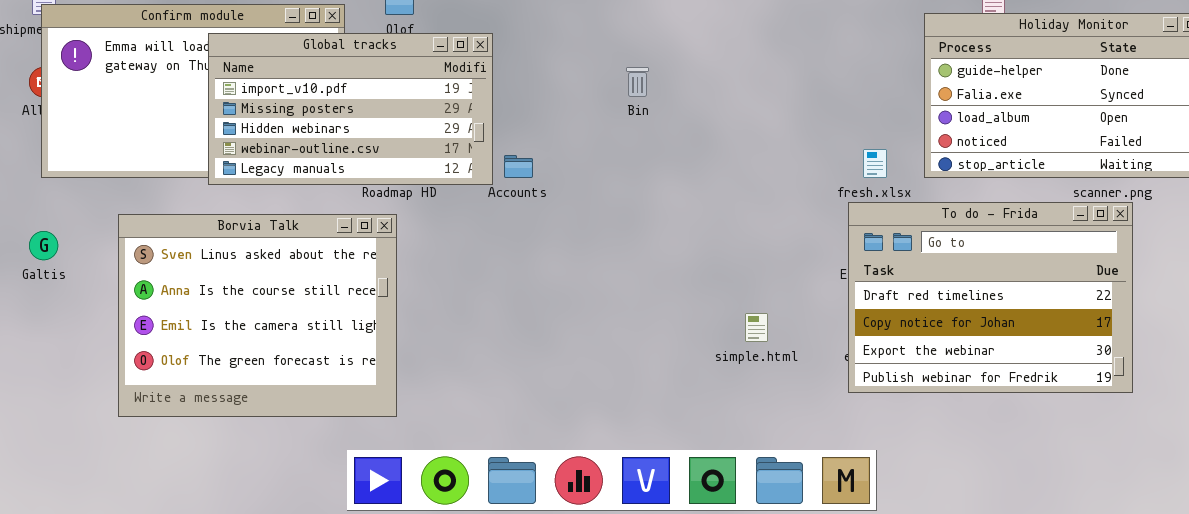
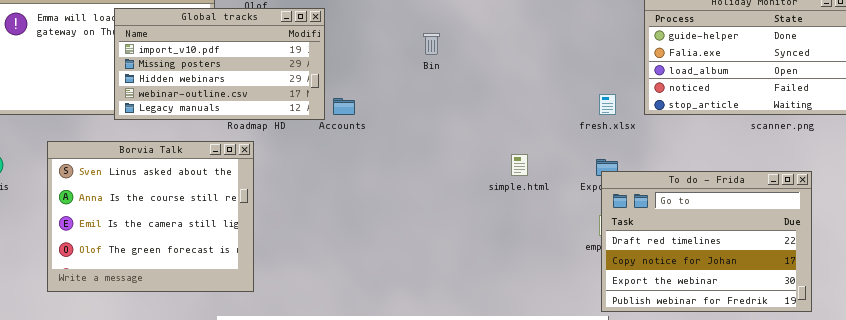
To do - Frida: [848,202,1133,393] -> [601,171,812,312], moved
simple.html: [745,313,768,342] -> [511,154,528,176], moved

